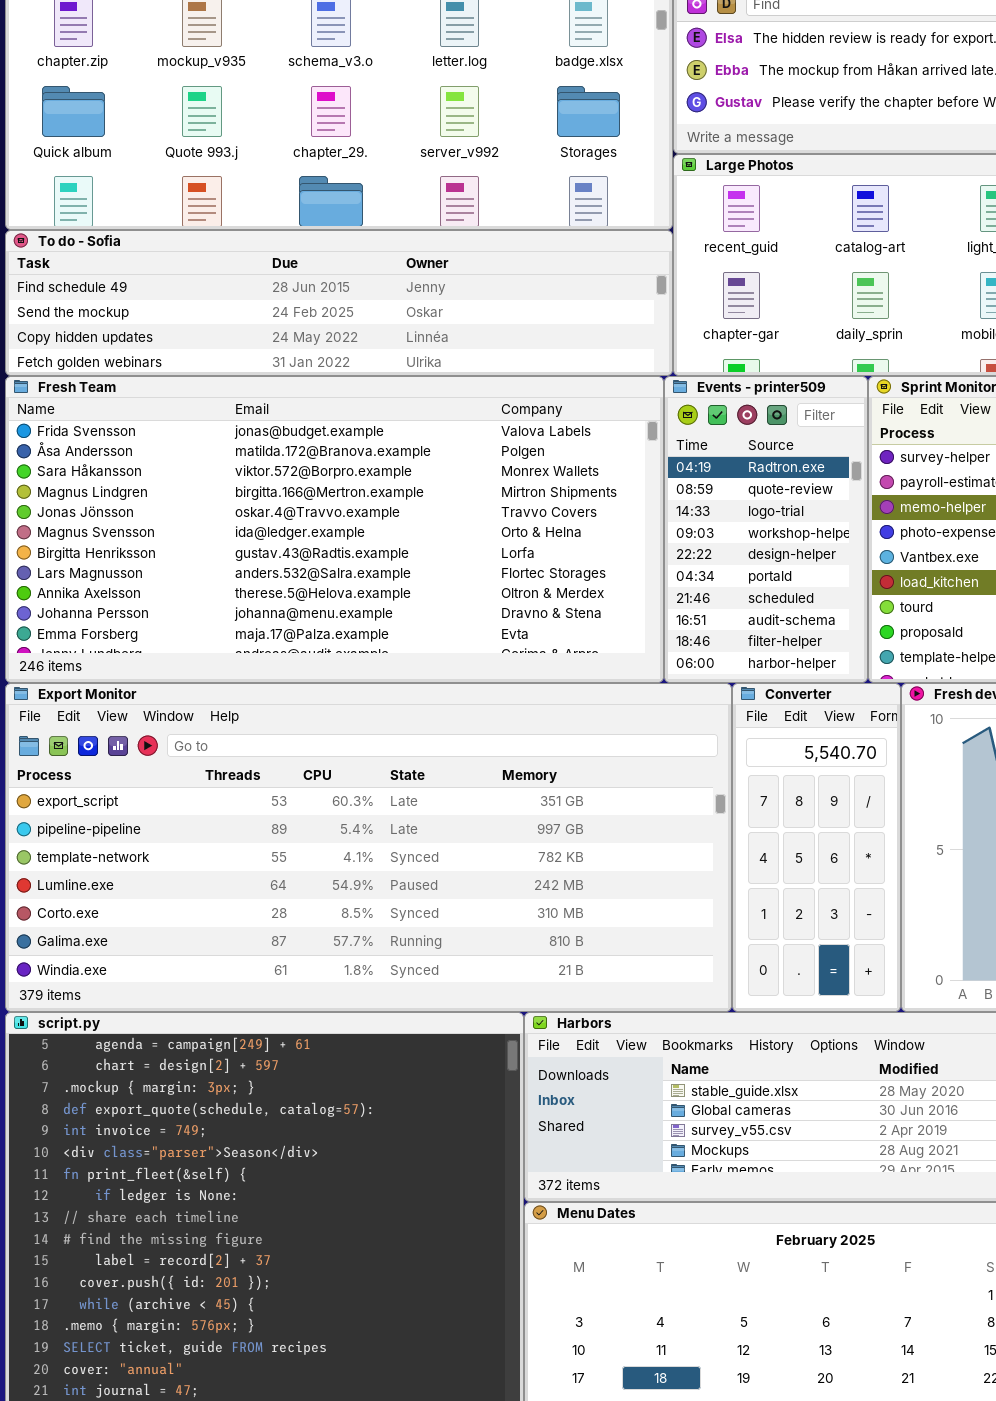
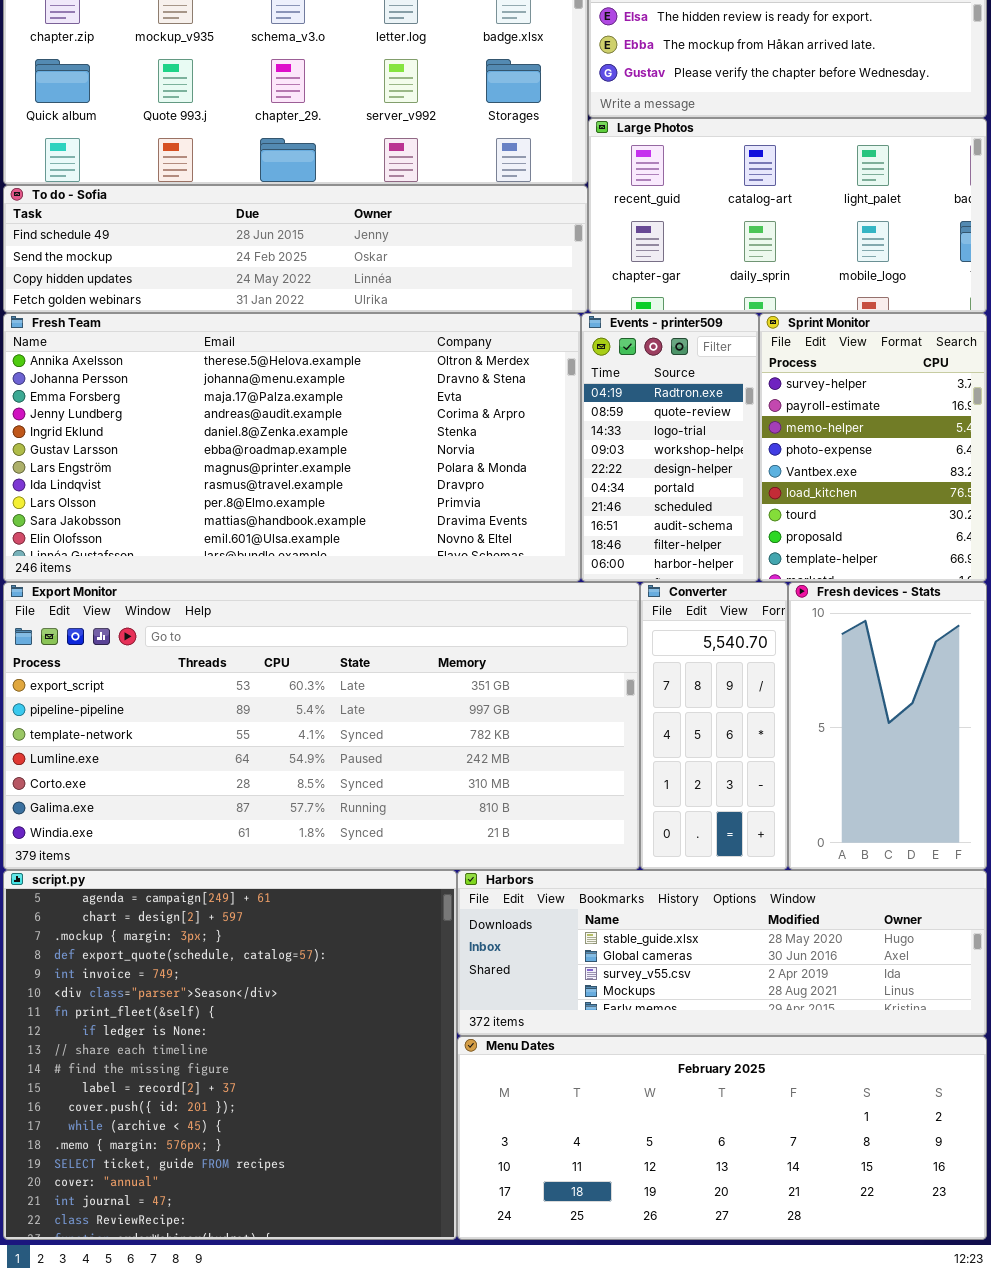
Fresh Team: [5,376,664,683] -> [3,313,581,582], scrolled down 8 rows

